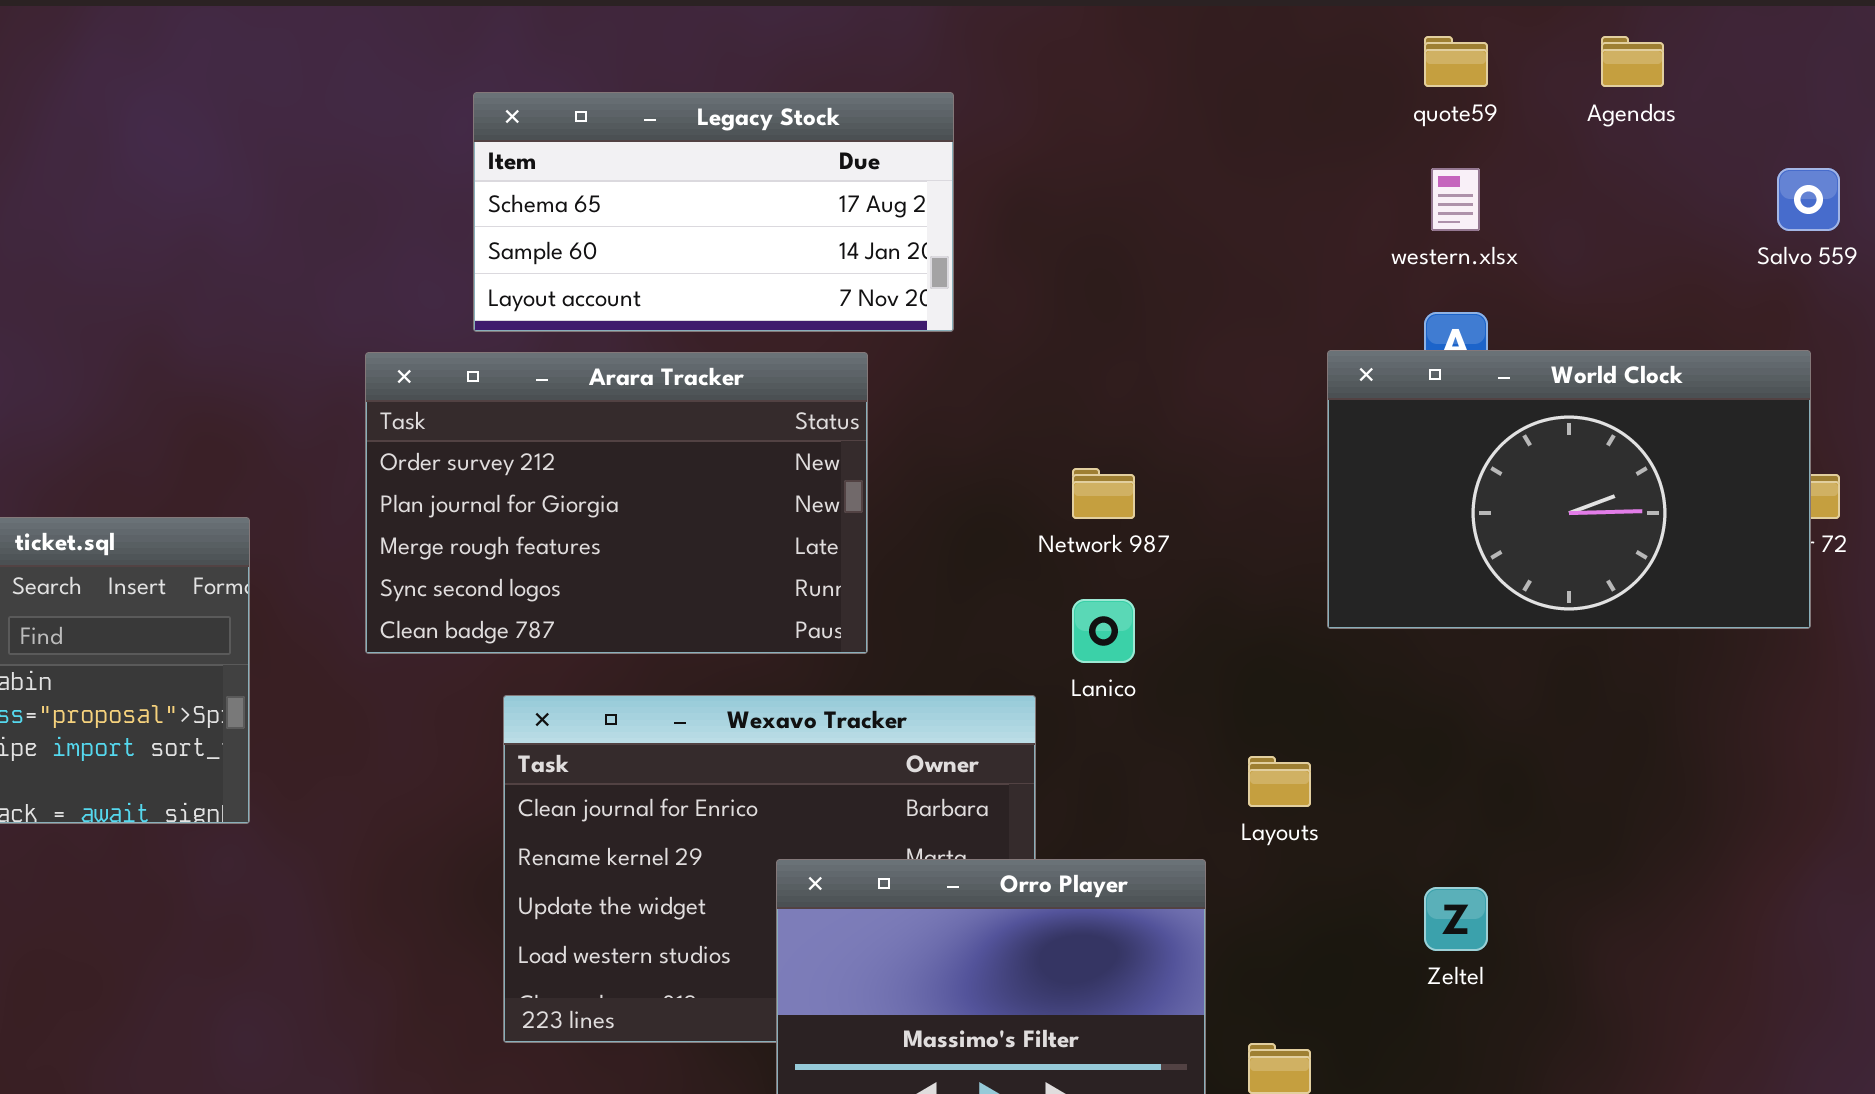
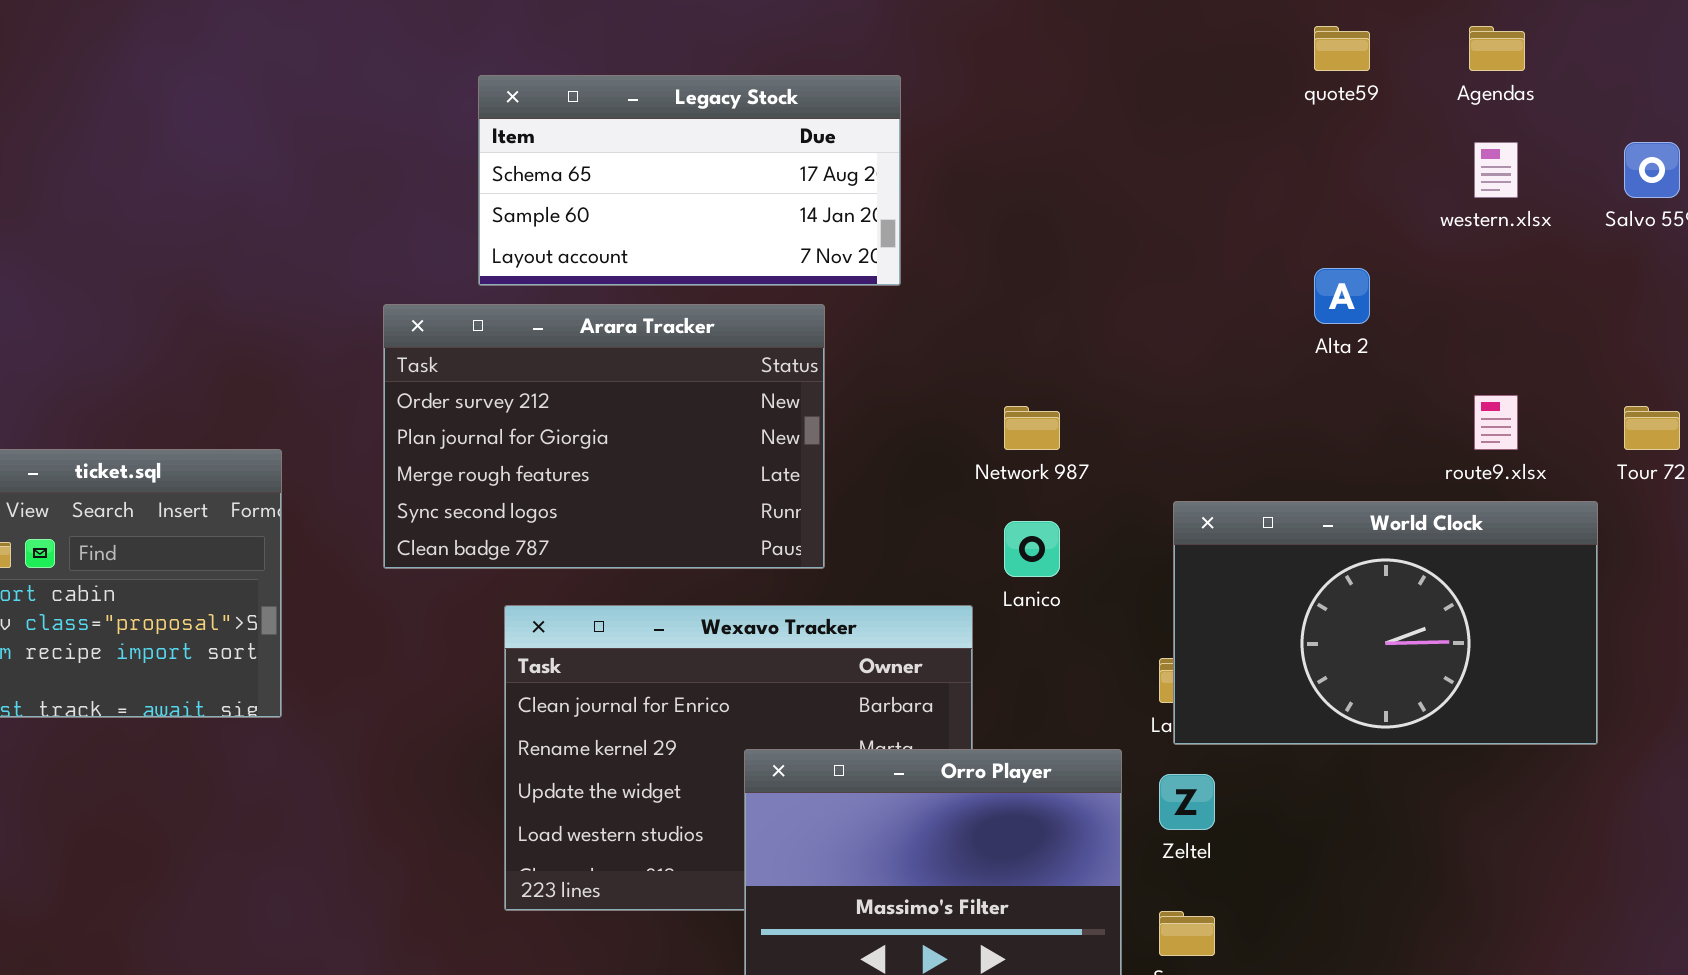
western.xlsx: [1431,168,1480,231] -> [1474,142,1518,198], moved
World Clock: [1327,350,1811,629] -> [1173,501,1598,745], moved
Zeltel: [1424,887,1488,951] -> [1159,774,1215,830], moved

